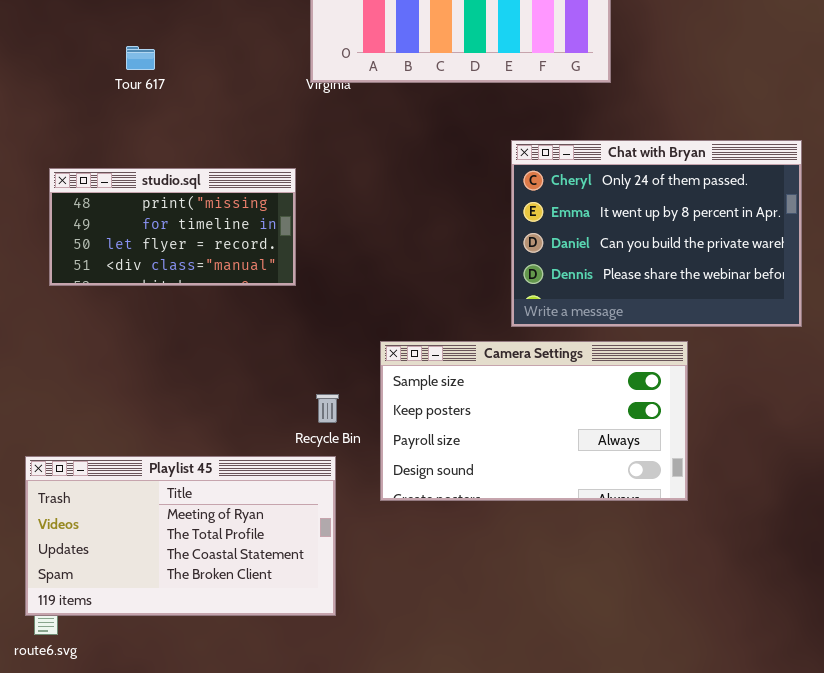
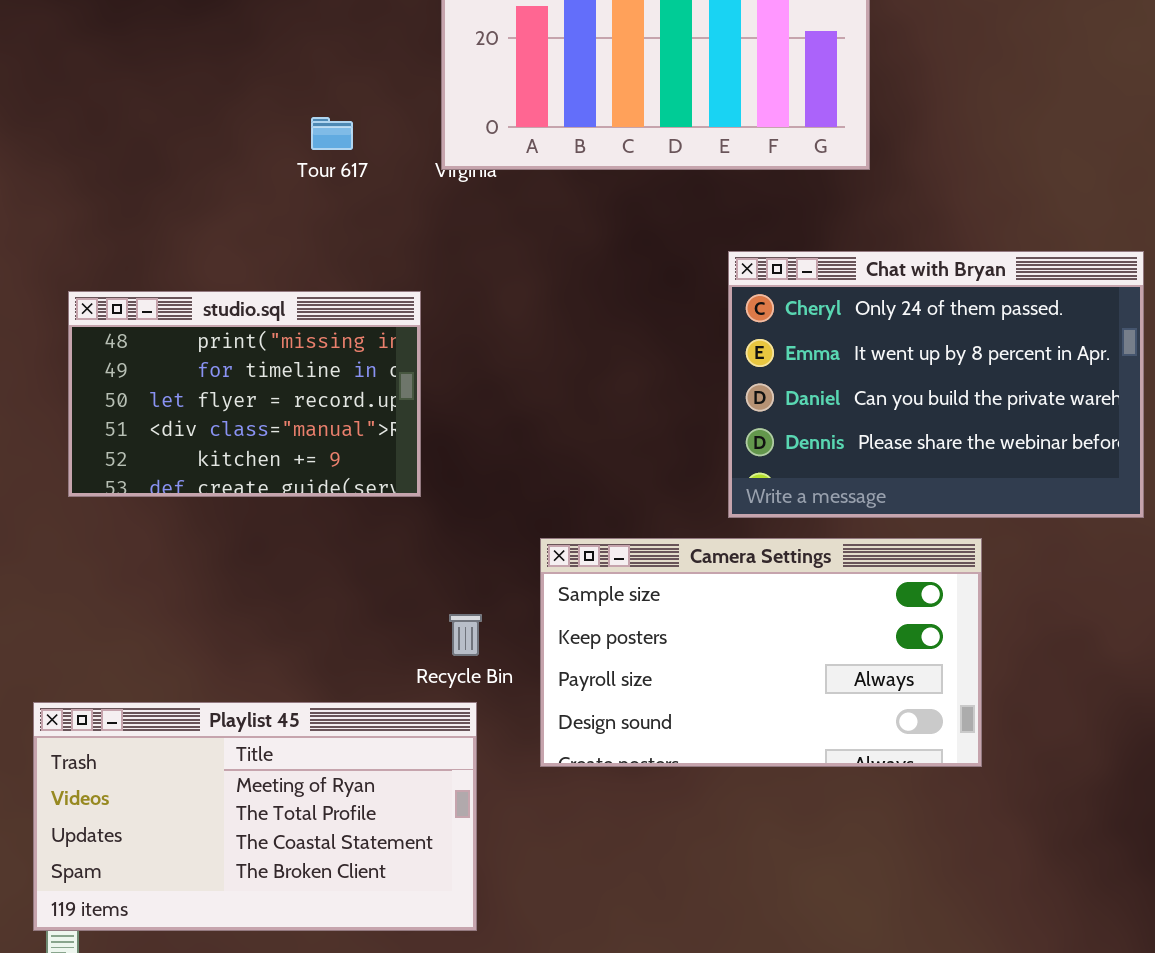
Tour 617: [126,46,155,70] -> [311,117,353,150], moved
studio.sql: [49,168,296,286] -> [68,291,421,497], resized

